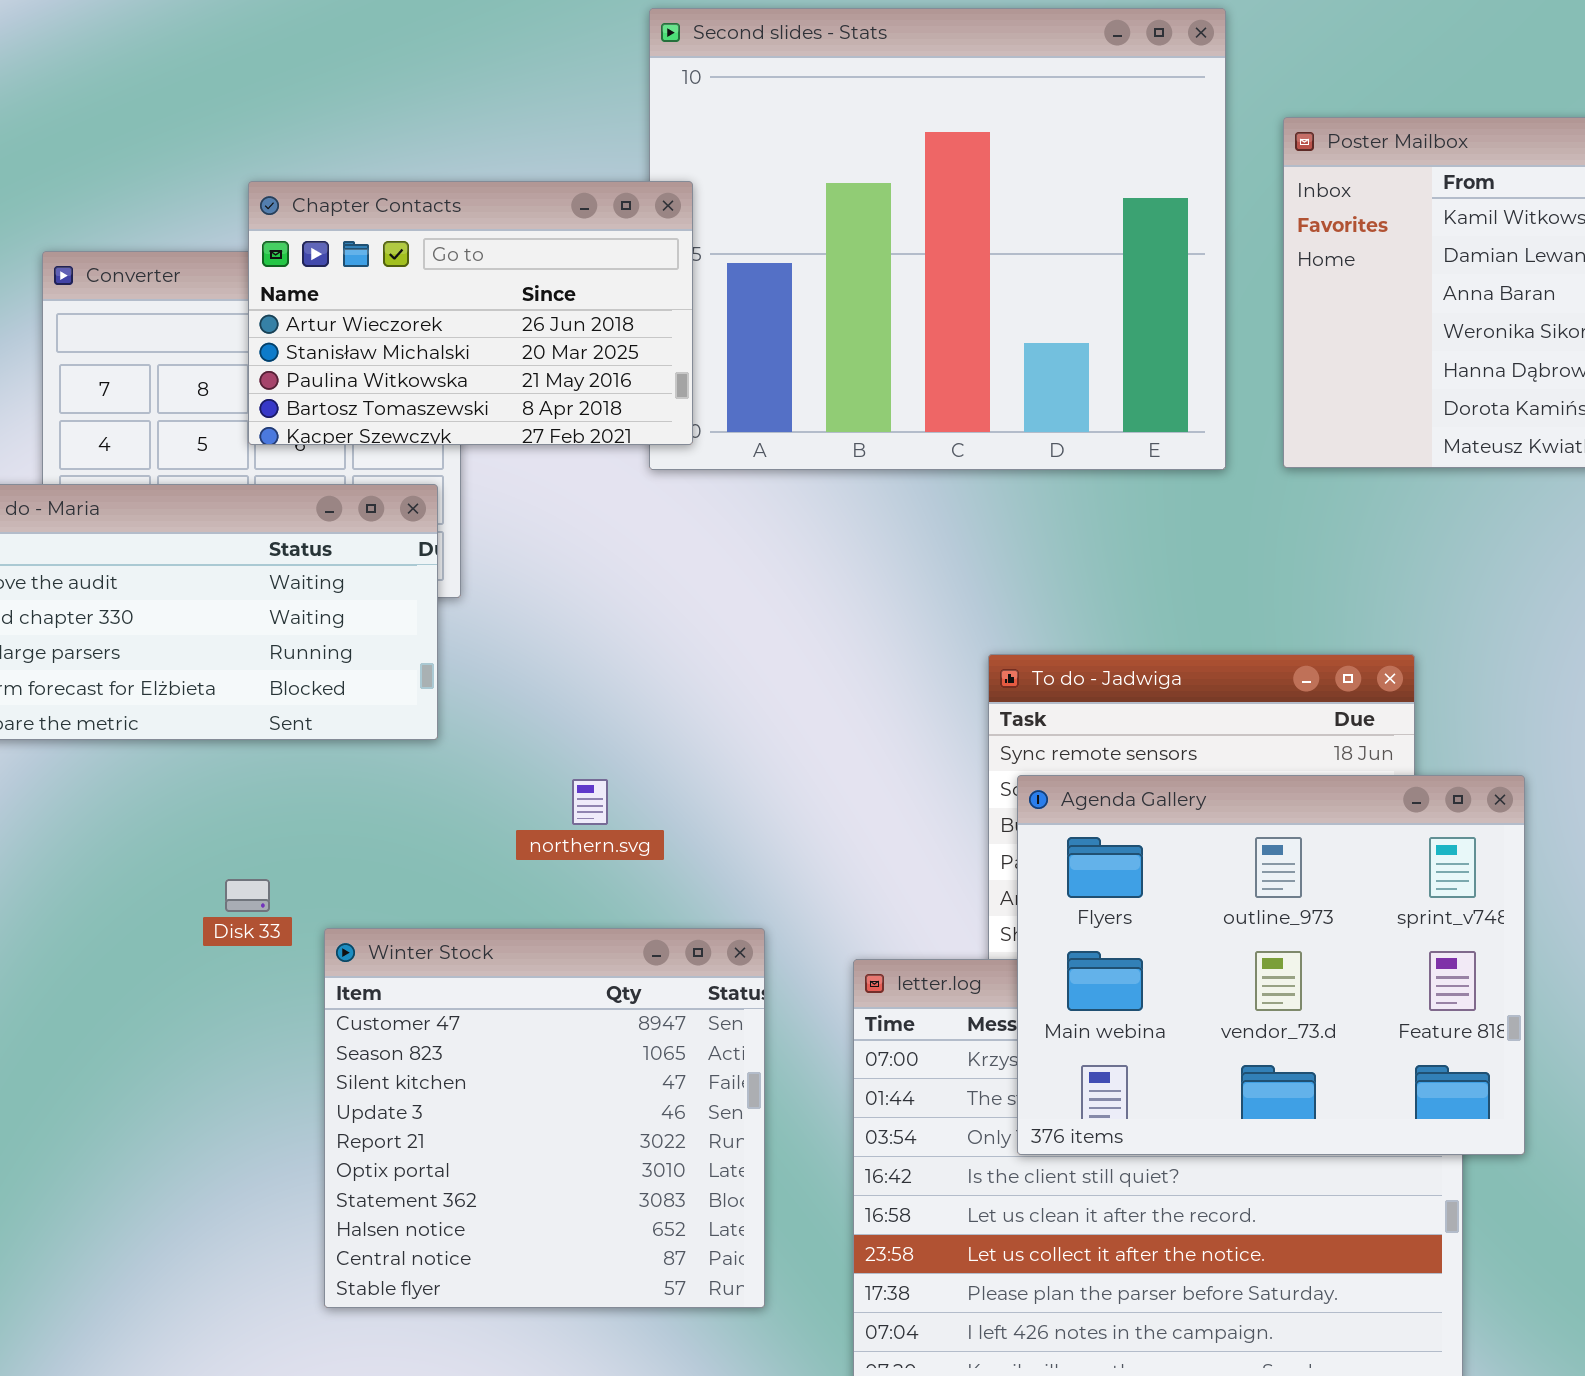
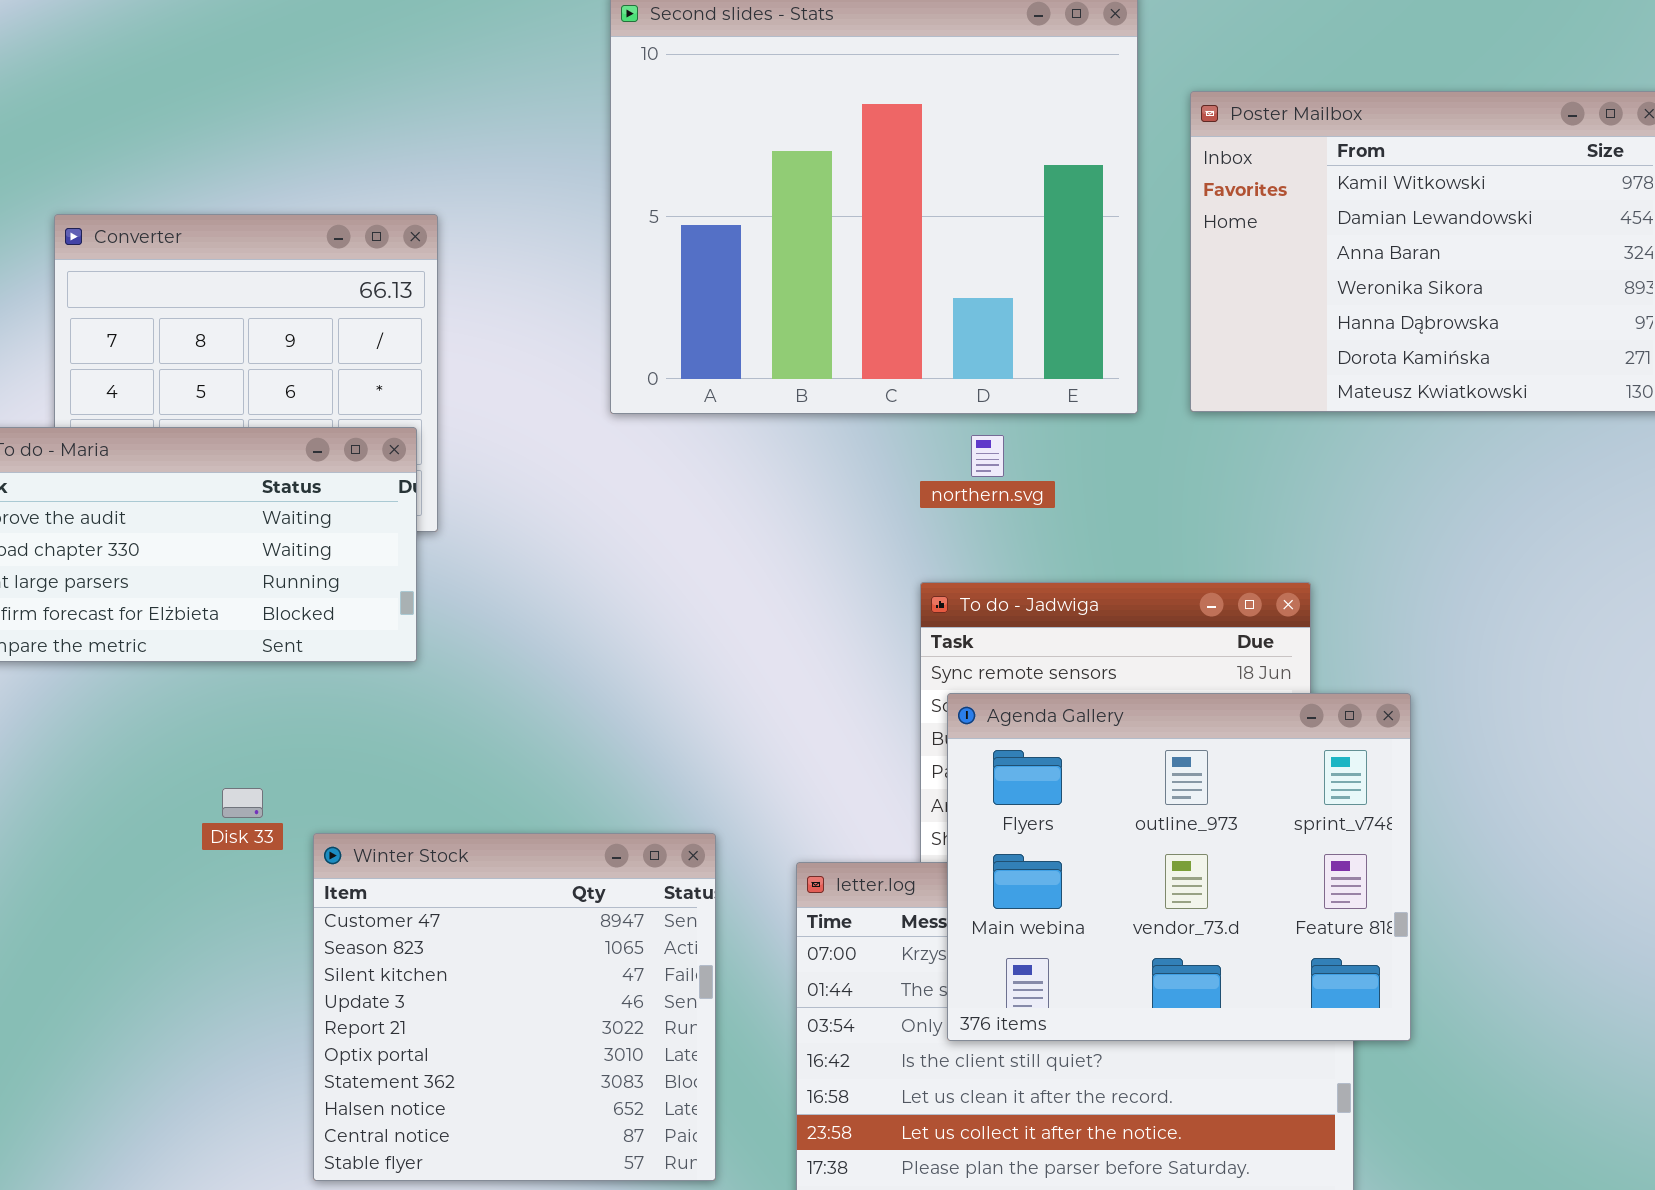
Chapter Contacts: [248,181,693,445] -> none, closed
northern.svg: [572,779,608,825] -> [971,435,1004,477], moved

